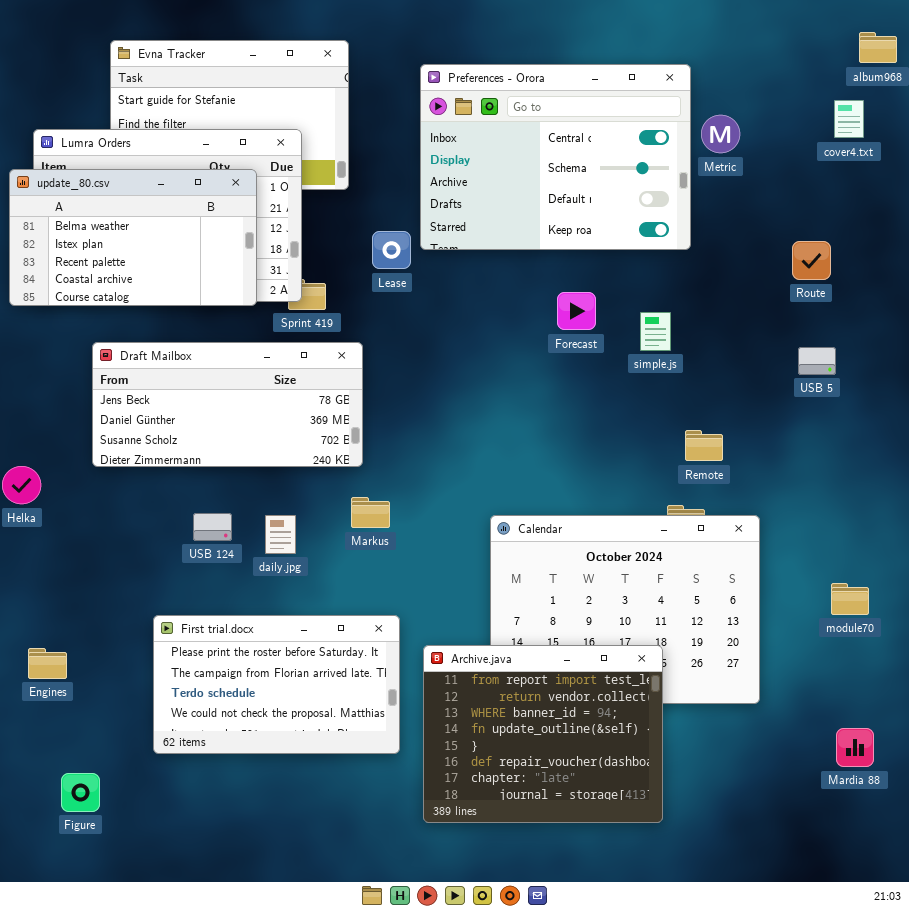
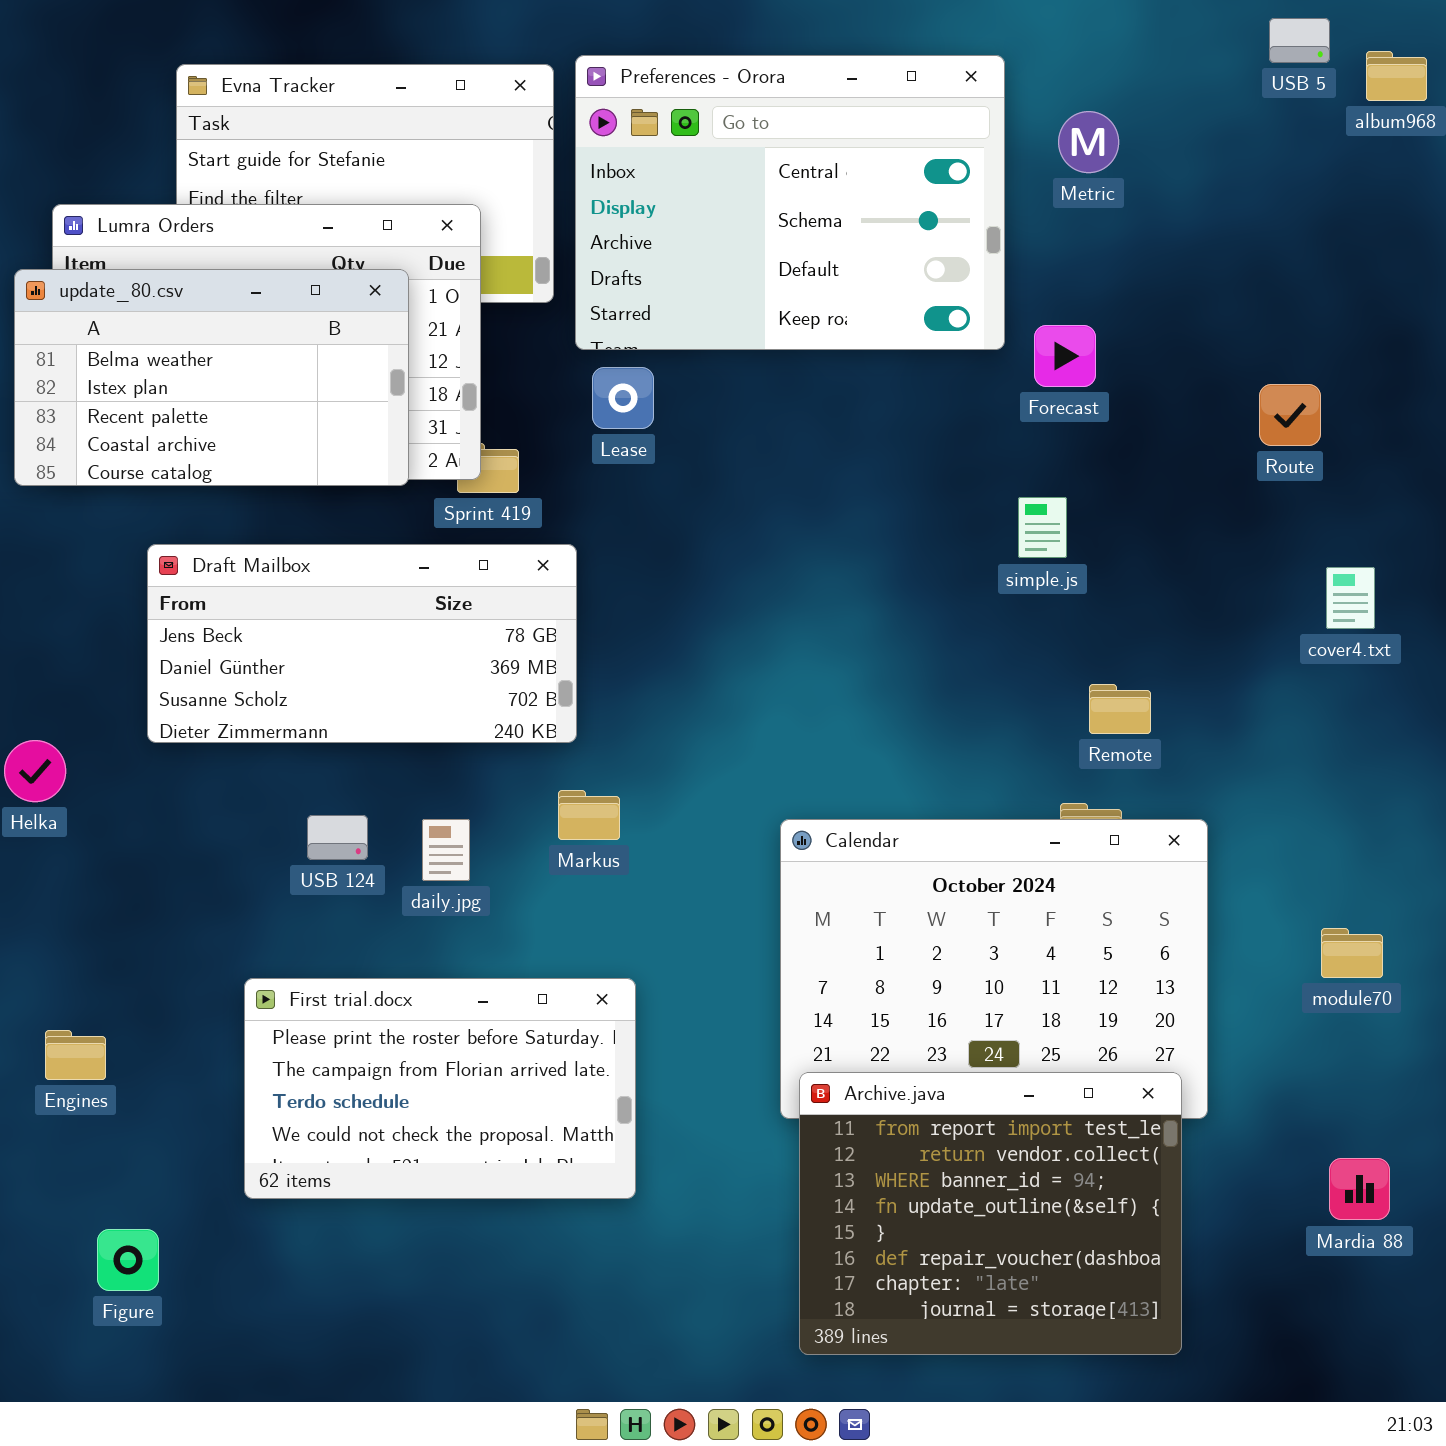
Preferences - Orora: [420,64,691,250] -> [575,55,1005,350], moved
cover4.txt: [834,100,864,138] -> [1326,567,1375,629], moved
Metric: [701,115,740,153] -> [1058,111,1119,173], moved
Forecast: [557,292,596,330] -> [1034,325,1096,387], moved
USB 5: [798,347,836,375] -> [1269,18,1330,63], moved
Archive.java: [423,645,663,823] -> [799,1072,1182,1355], moved

